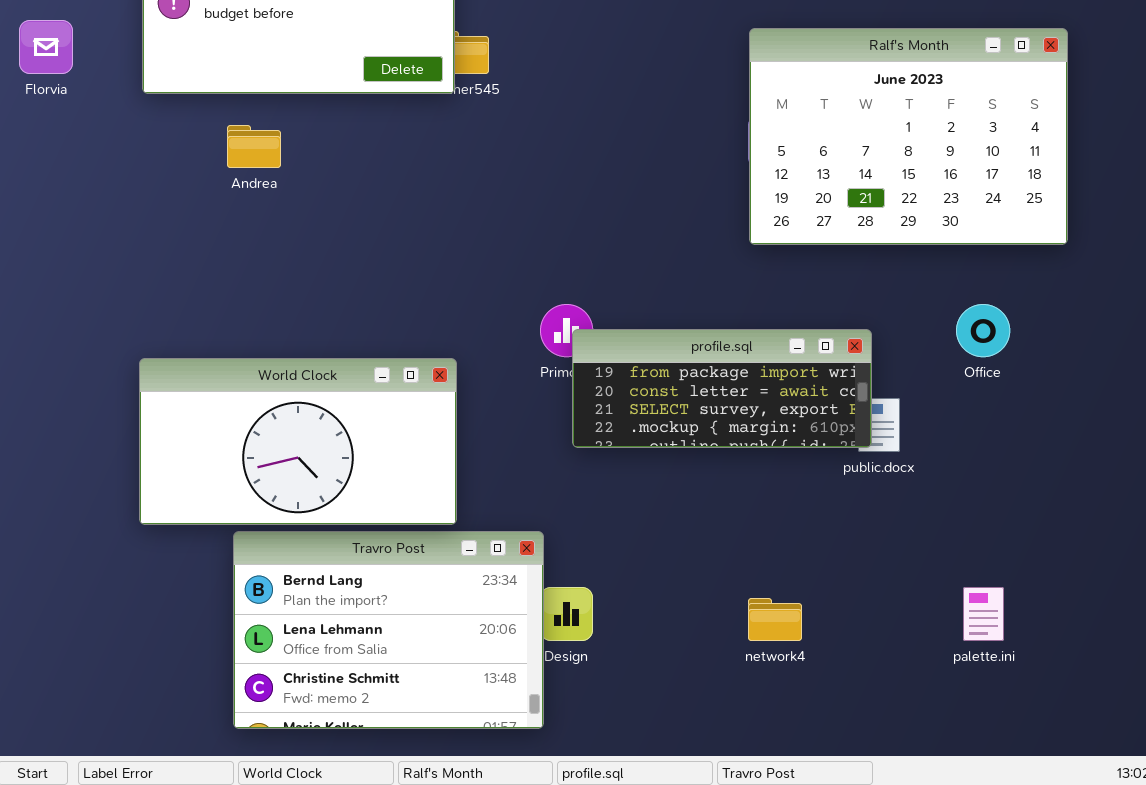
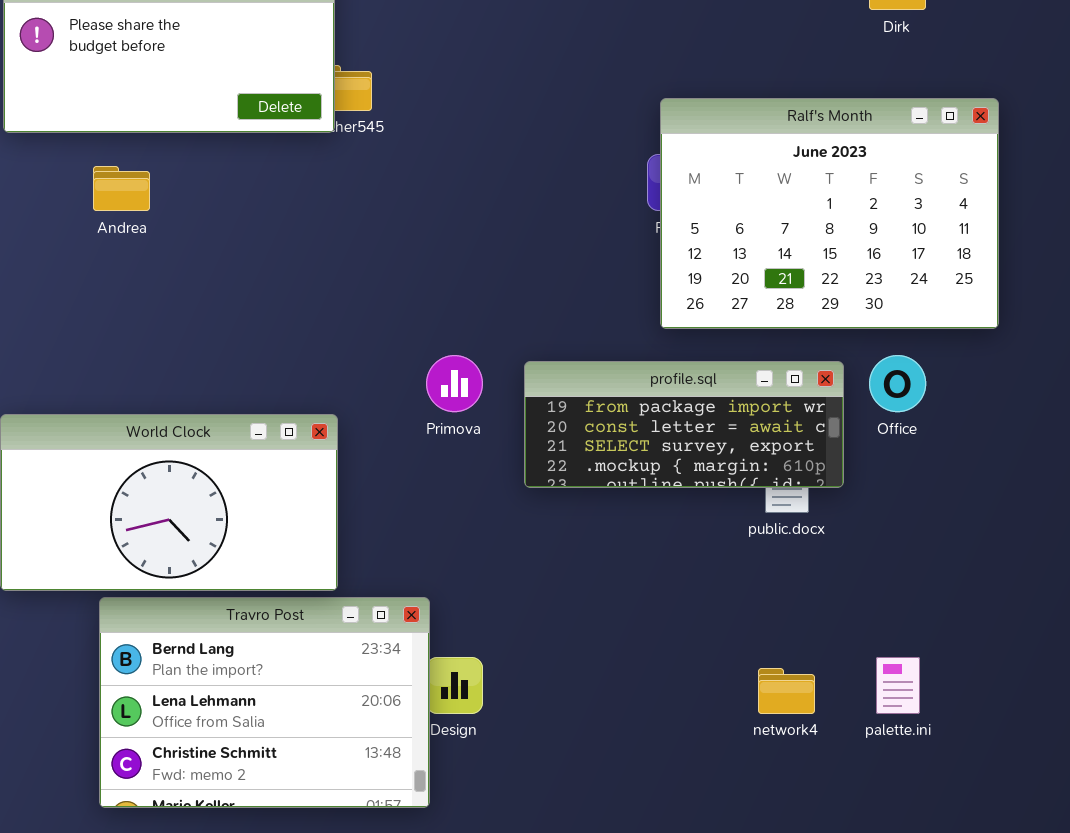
Ralf's Month: [749,28,1068,245] -> [660,98,999,329], moved
profile.sql: [572,329,872,448] -> [524,361,844,488], moved
network4: [748,598,802,641] -> [758,668,815,714], moved

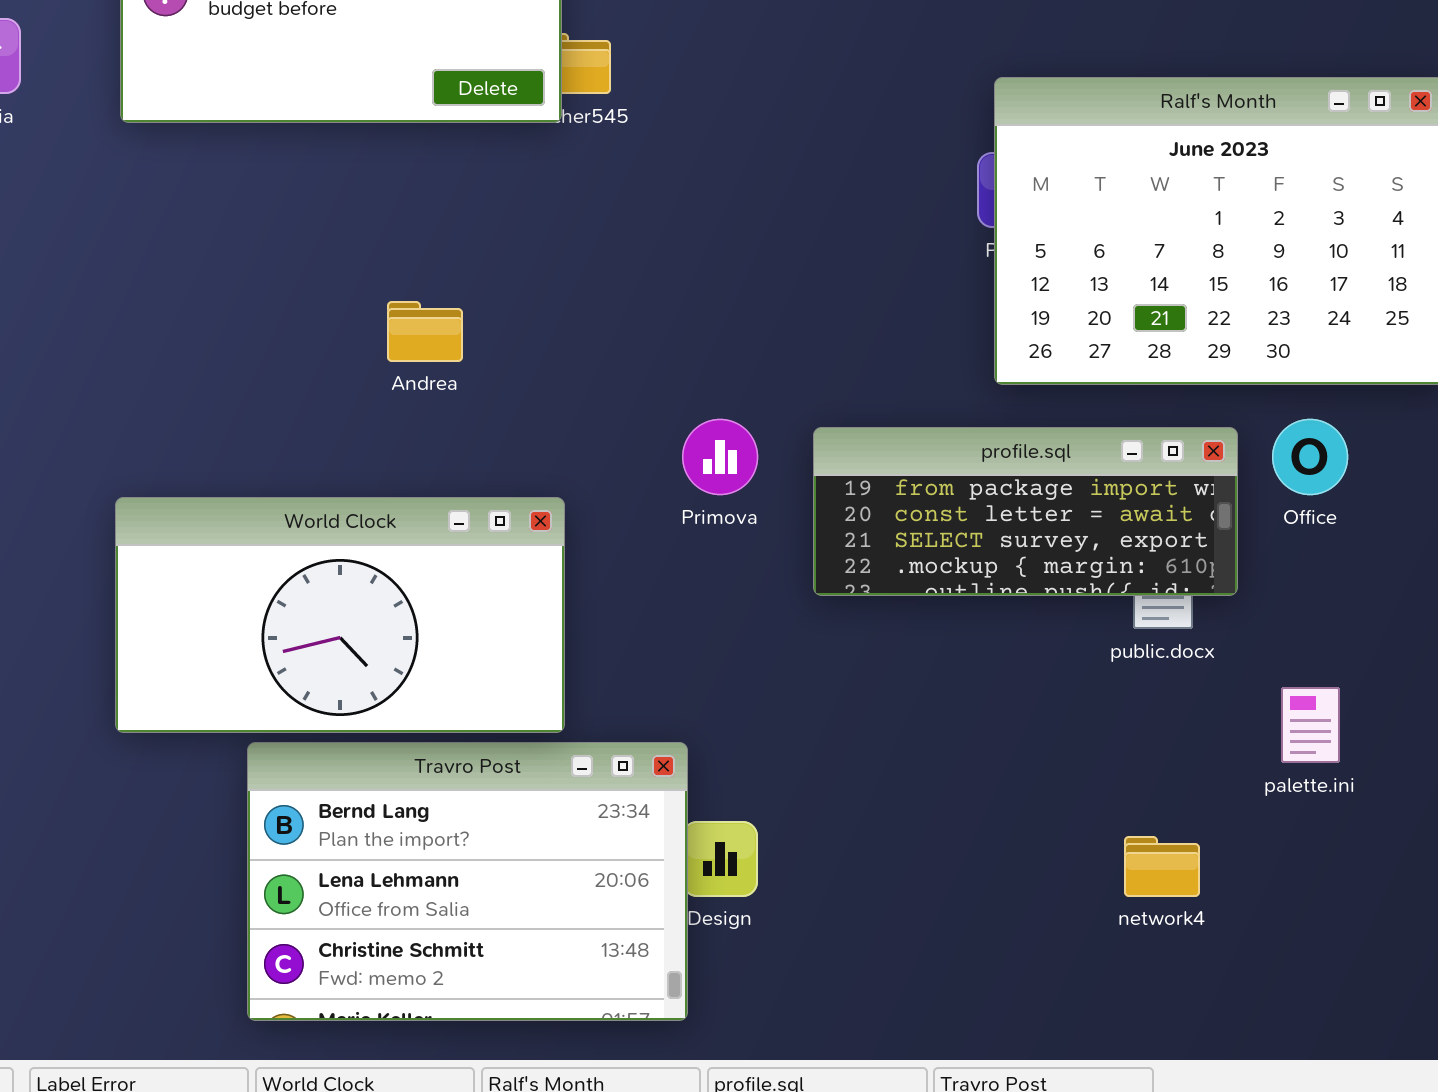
Andrea: [93,166,150,211] -> [387,301,463,362], moved
palette.ini: [876,657,920,714] -> [1281,687,1340,763], moved

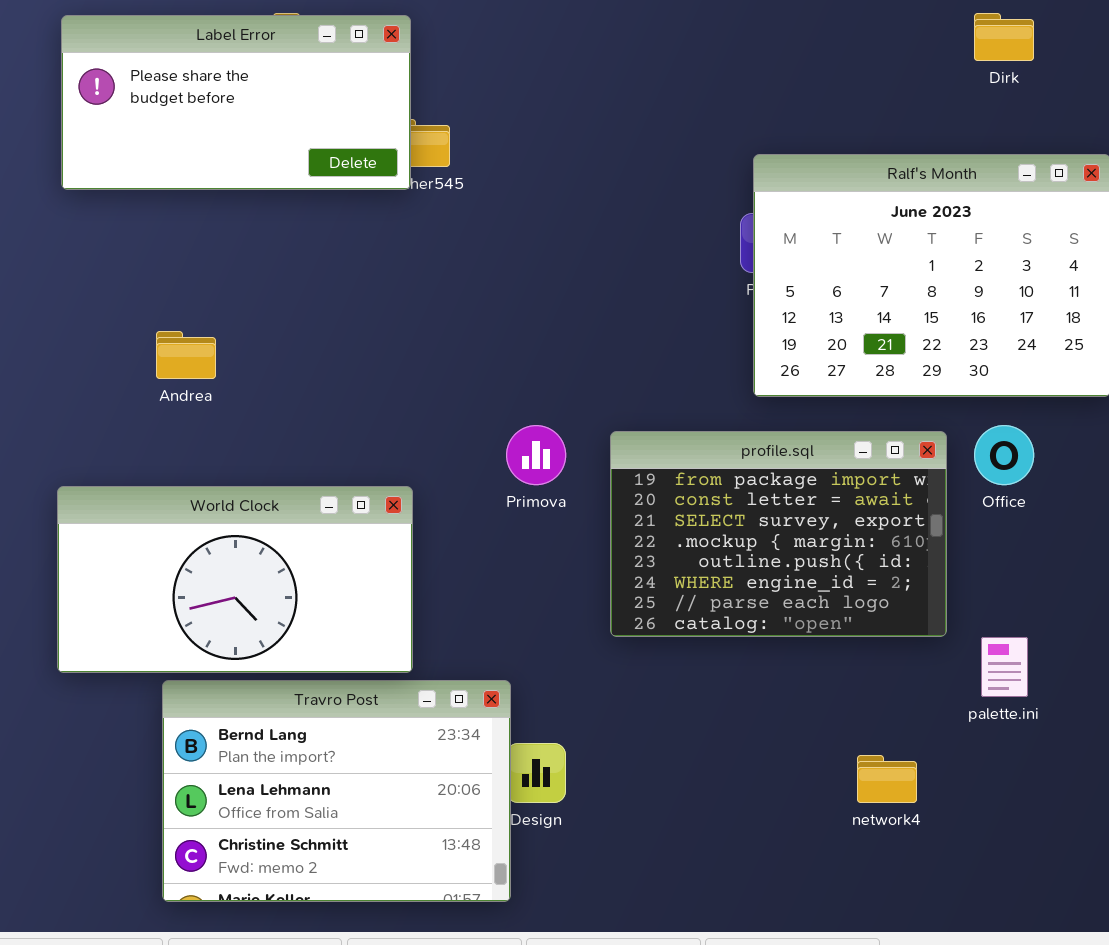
Andrea: [387,301,463,362] -> [156,331,216,379], moved
profile.sql: [813,427,1238,596] -> [610,431,947,637], resized

